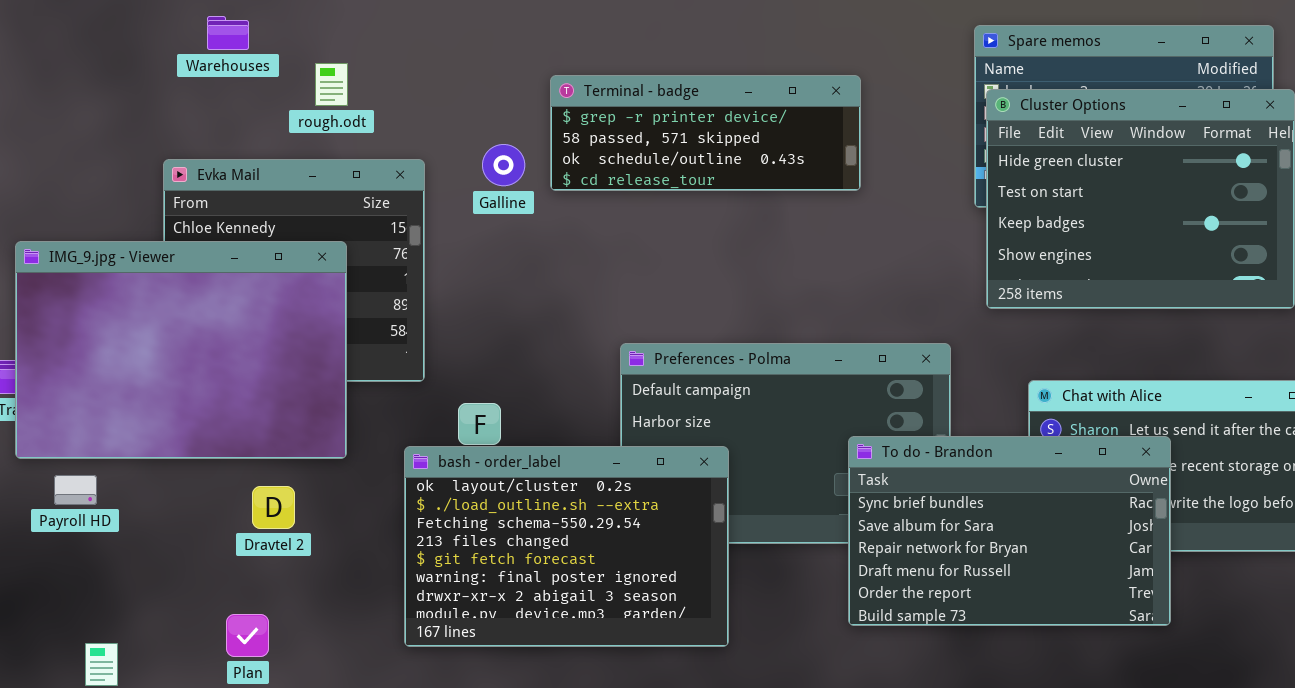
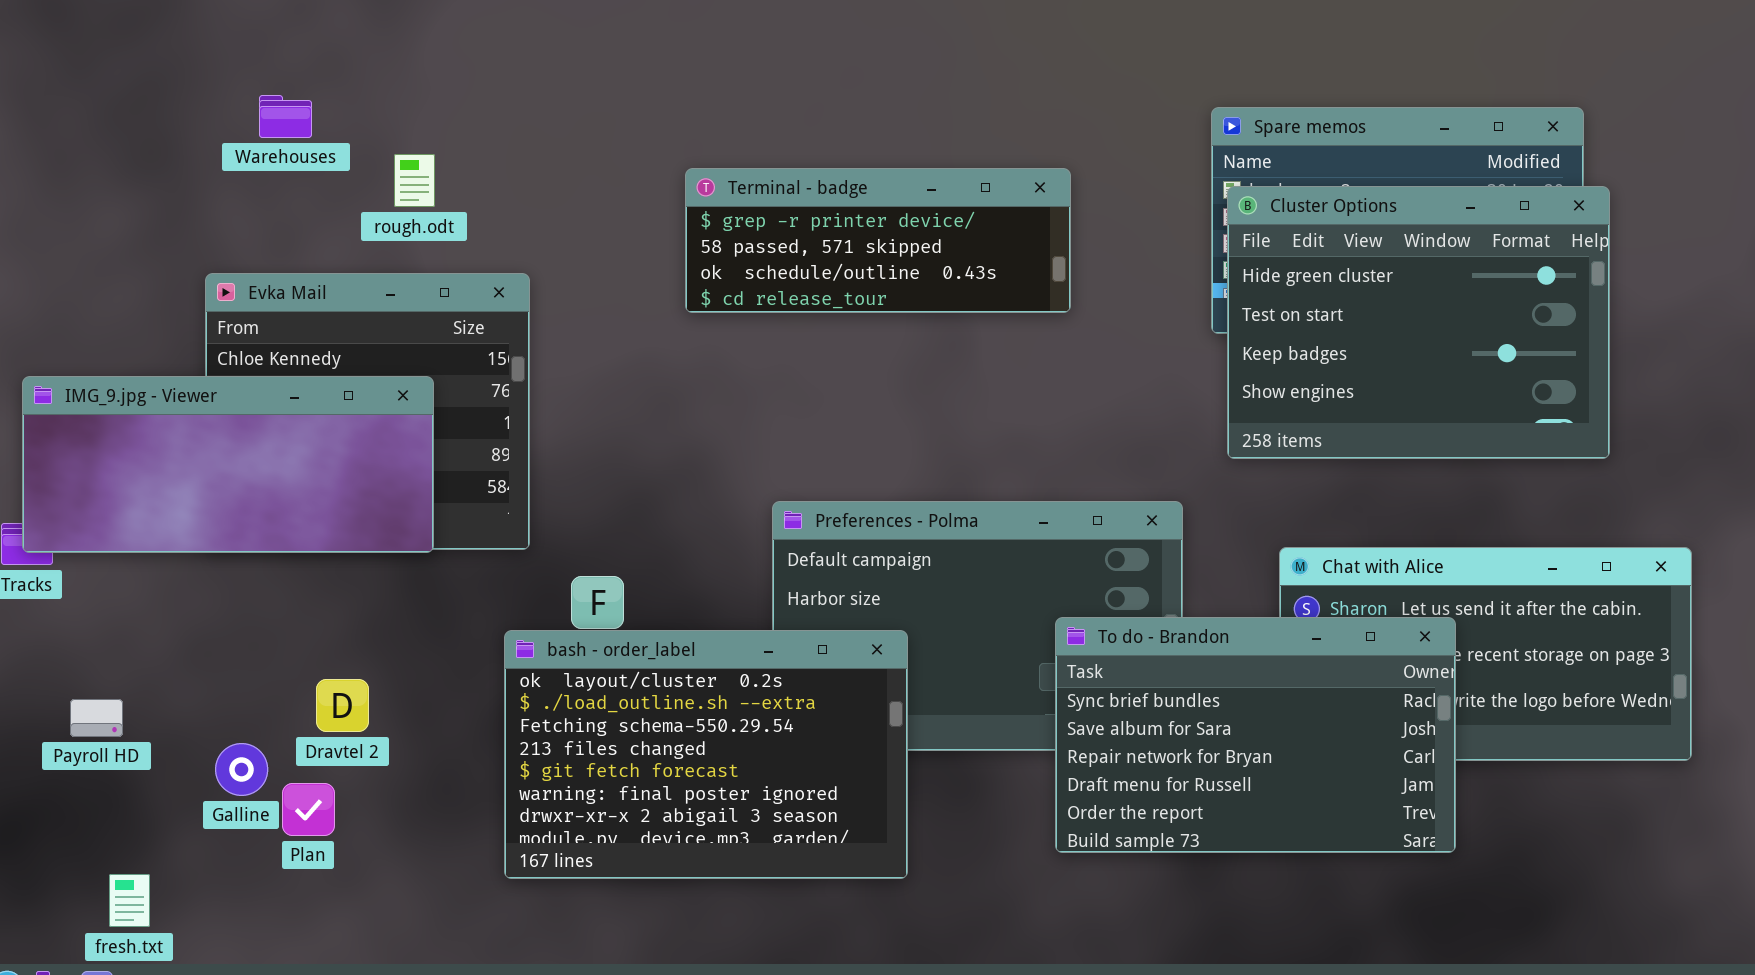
Galline: [482,144,525,186] -> [215,743,268,796], moved
IMG_9.jpg - Viewer: [15,241,347,459] -> [22,376,434,553], resized
Payroll HD: [54,475,97,505] -> [70,699,123,737], moved
Plan: [226,614,269,657] -> [282,783,335,836], moved

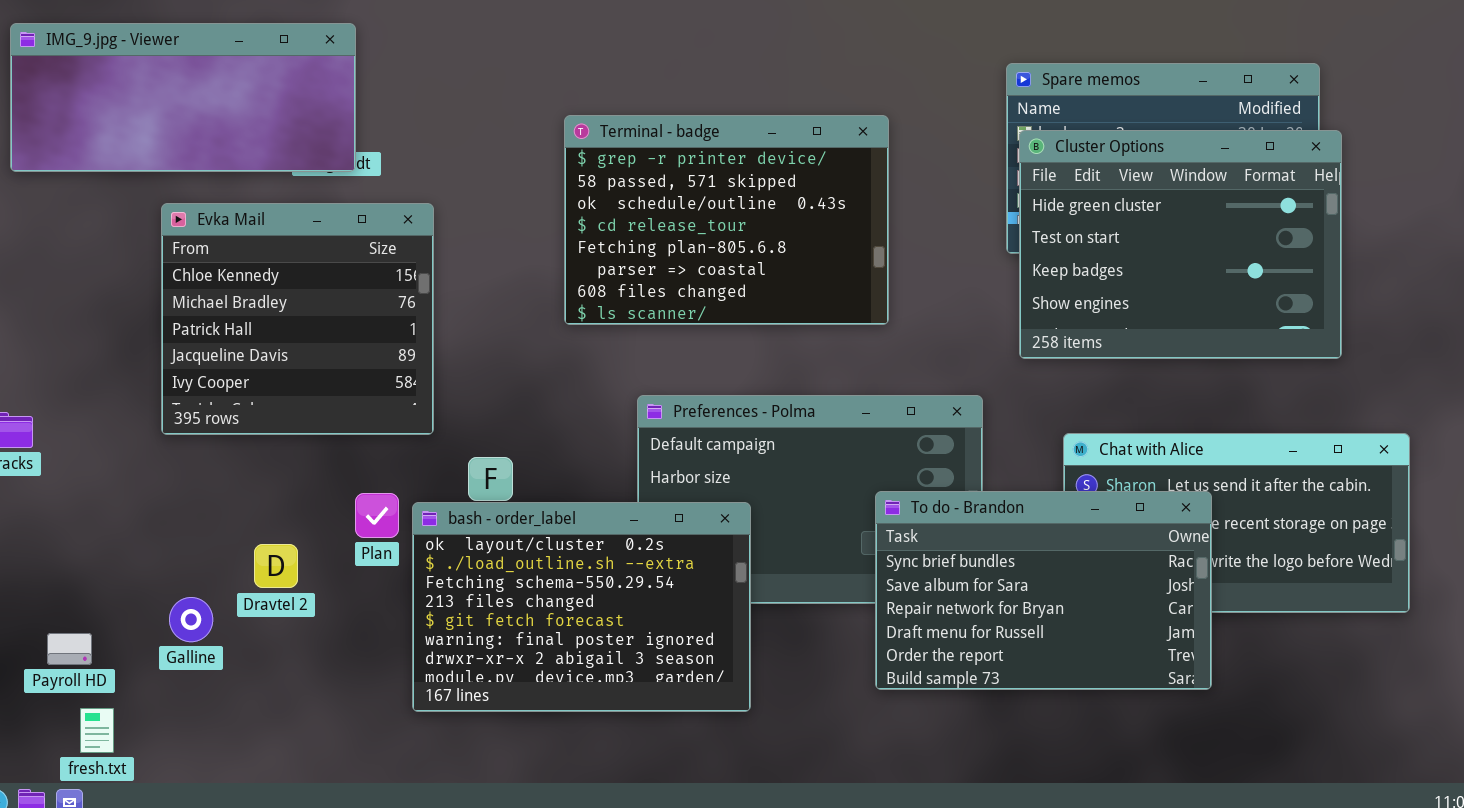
Terminal - badge: [685,168,1071,313] -> [564,115,889,325], resized
IMG_9.jpg - Viewer: [22,376,434,553] -> [10,23,356,172], moved
Payroll HD: [70,699,123,737] -> [47,633,92,665], moved
Plan: [282,783,335,836] -> [355,493,399,538], moved

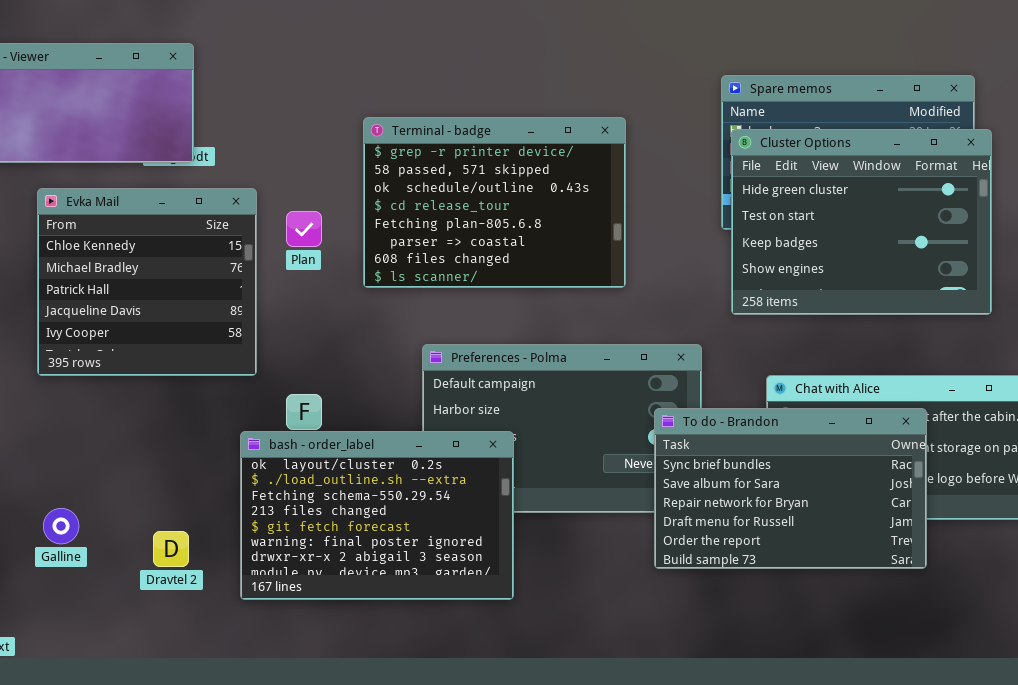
To do - Brandon: [875,491,1212,690] -> [654,408,927,569], moved
Plan: [355,493,399,538] -> [286,211,322,247], moved
Dravtel 2: [254,544,298,588] -> [153,531,189,567], moved

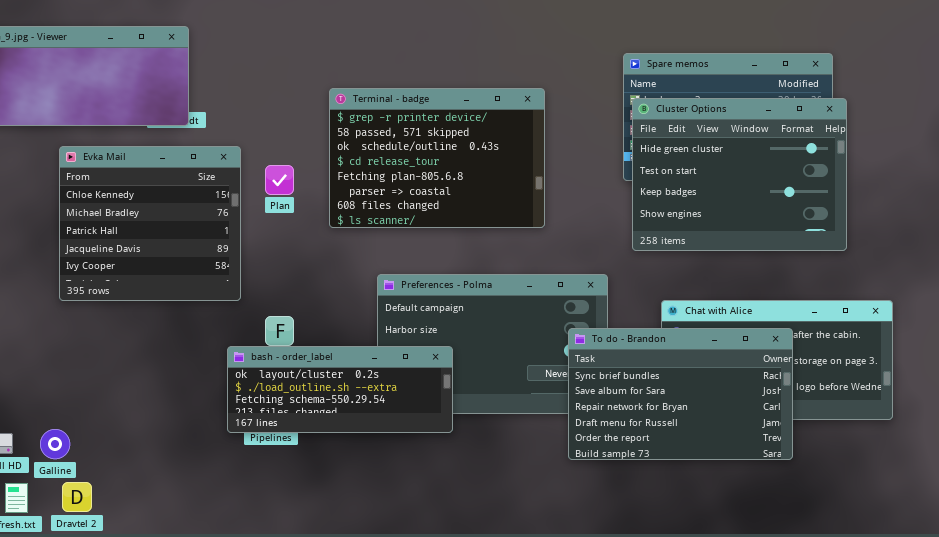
bash - order_label: [240,431,514,600] -> [227,346,453,433], resized
Galline: [43,508,79,544] -> [40,429,70,459], moved
Dravtel 2: [153,531,189,567] -> [62,482,92,512], moved

